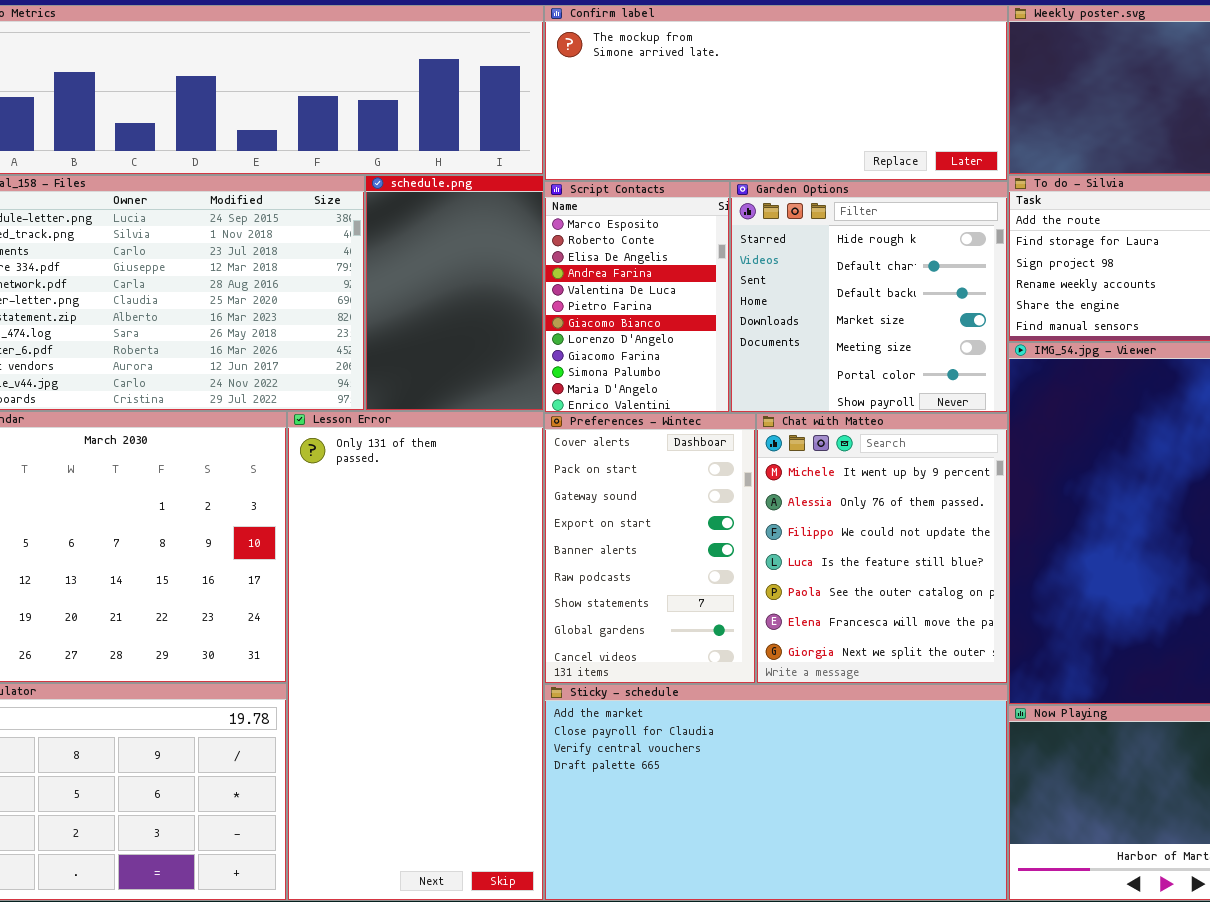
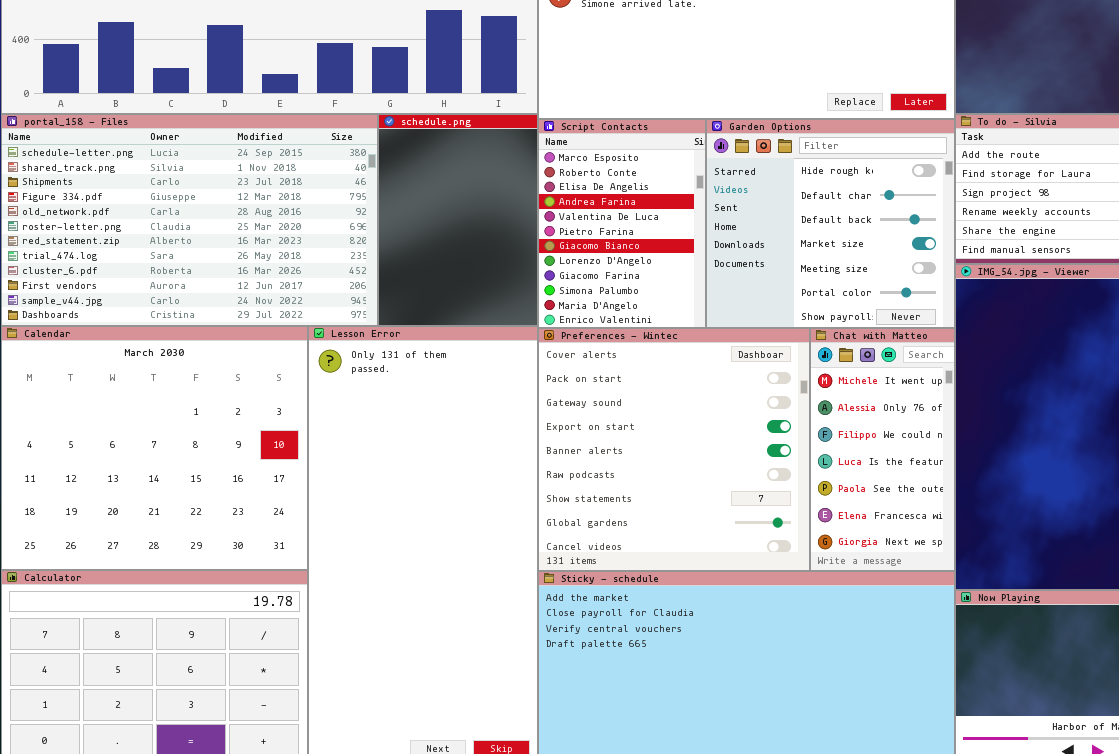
Preferences - Wintec: [544,413,756,684] -> [538,328,810,571], resized
Chat with Matteo: [756,413,1008,684] -> [810,328,955,571], resized

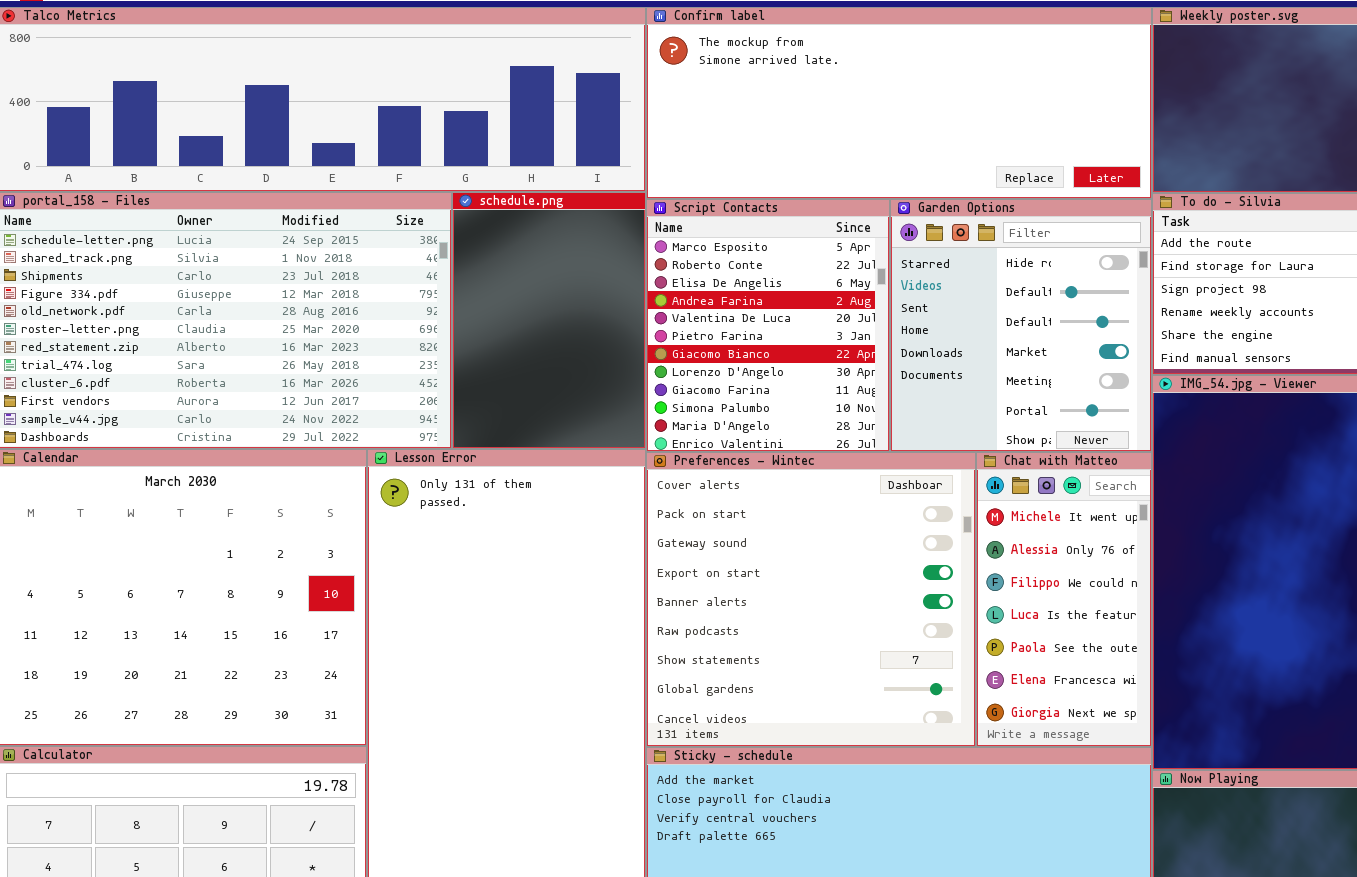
Script Contacts: [538,119,706,328] -> [646,199,890,452], resized
Garden Options: [706,119,955,328] -> [890,199,1152,452], resized

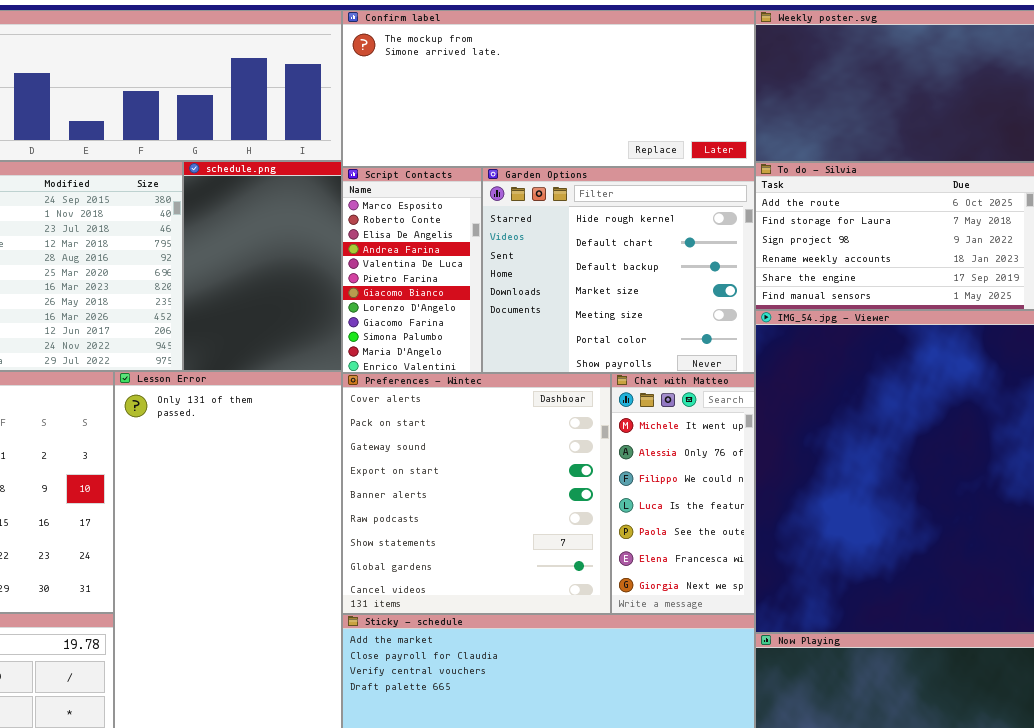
Script Contacts: [646,199,890,452] -> [342,167,482,373], resized
Garden Options: [890,199,1152,452] -> [482,167,755,373], resized

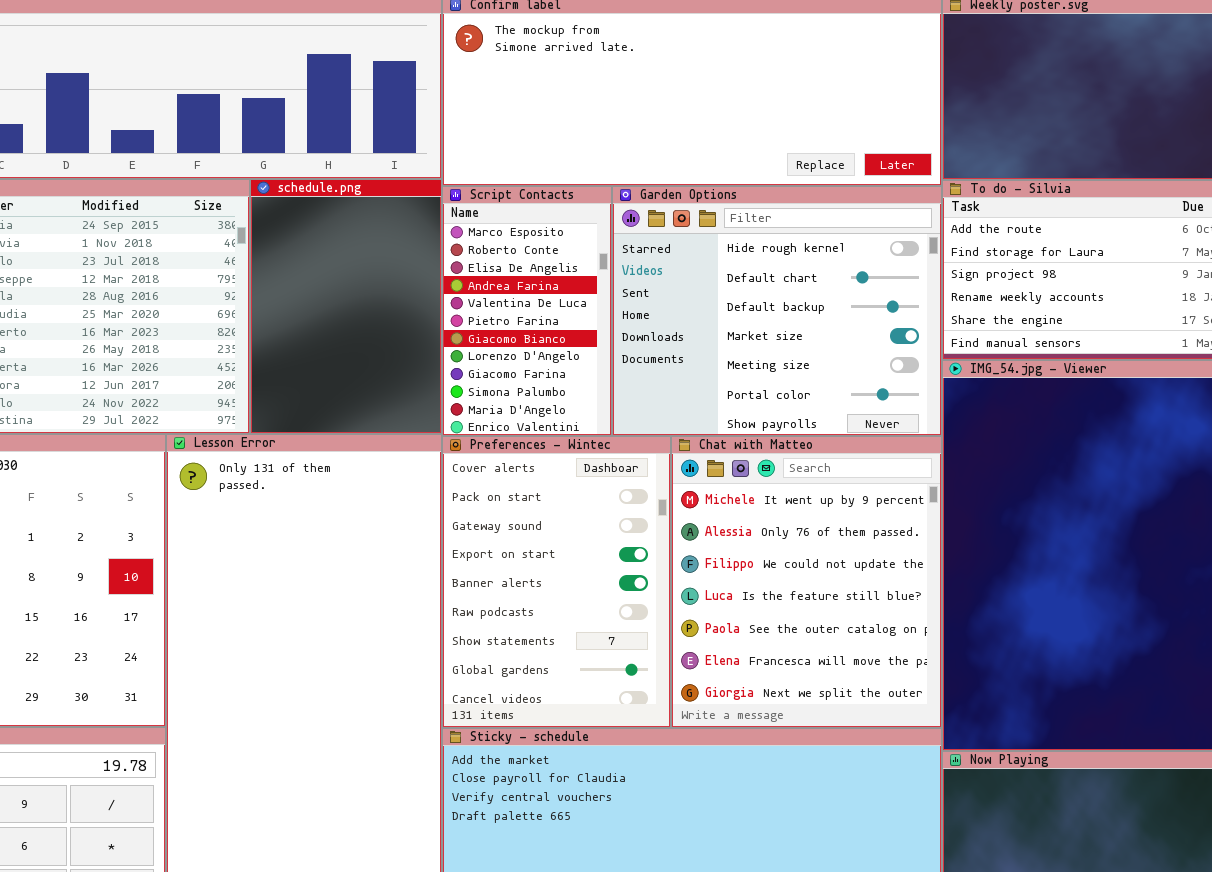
Preferences - Wintec: [342,373,611,614] -> [442,436,671,728], resized
Chat with Matteo: [611,373,755,614] -> [671,436,942,728], resized

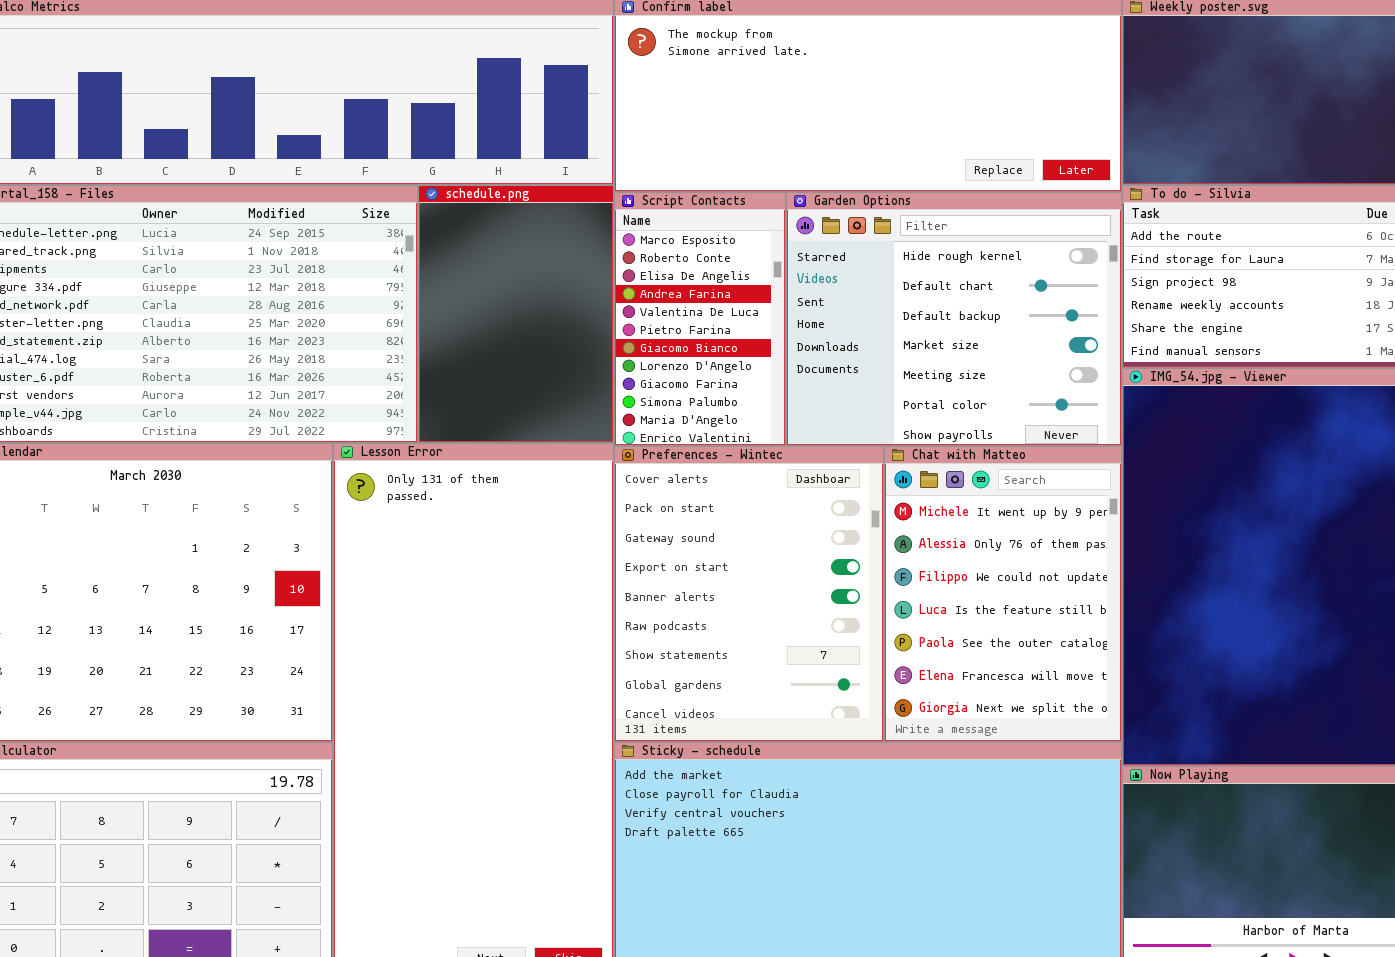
Preferences - Wintec: [442,436,671,728] -> [614,446,884,742], resized
Chat with Matteo: [671,436,942,728] -> [884,446,1122,742], resized

